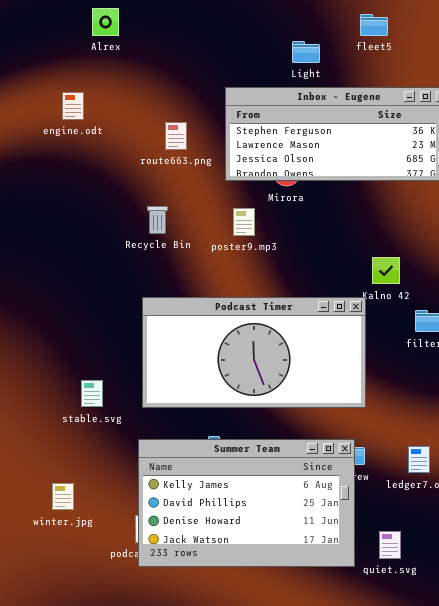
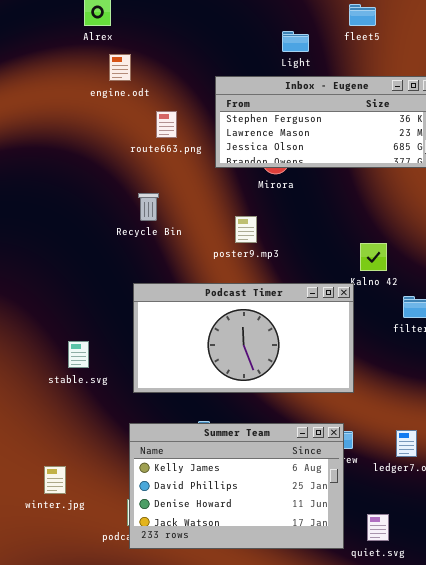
engine.odt: [62,92,84,120] -> [109,54,131,81], moved
poster9.mp3: [233,208,255,236] -> [235,216,257,243], moved
stable.svg: [81,380,103,407] -> [68,341,89,368], moved

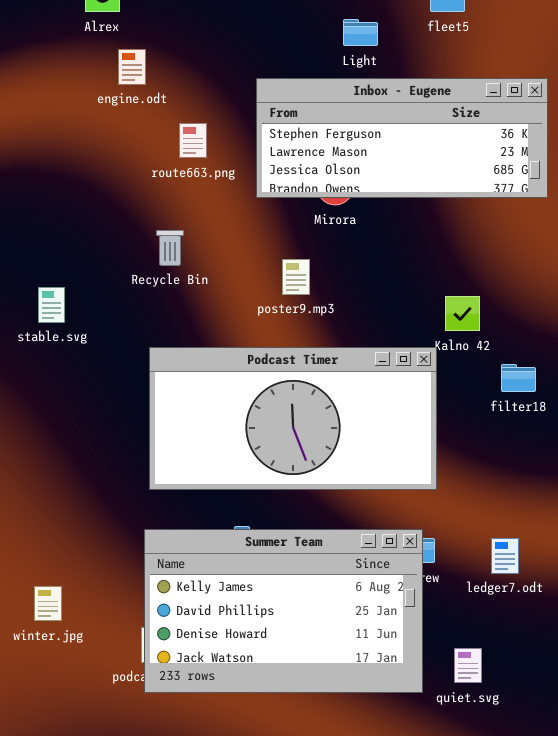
stable.svg: [68,341,89,368] -> [38,287,65,323], moved

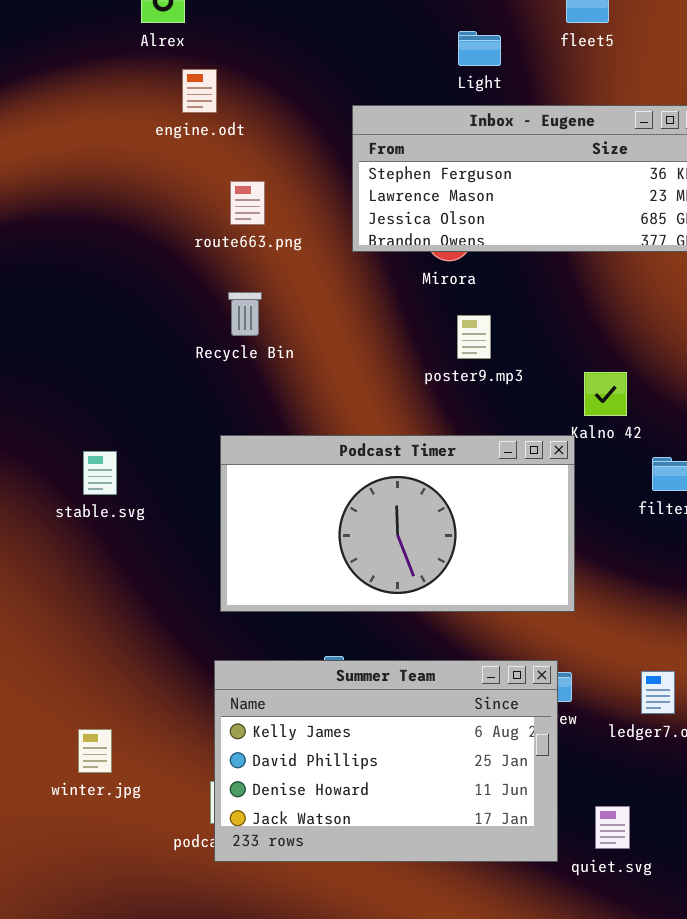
route663.png: [179,123,207,158] -> [230,181,265,225], moved
poster9.mp3: [282,259,310,295] -> [457,315,491,359], moved
stable.svg: [38,287,65,323] -> [83,451,117,495], moved

